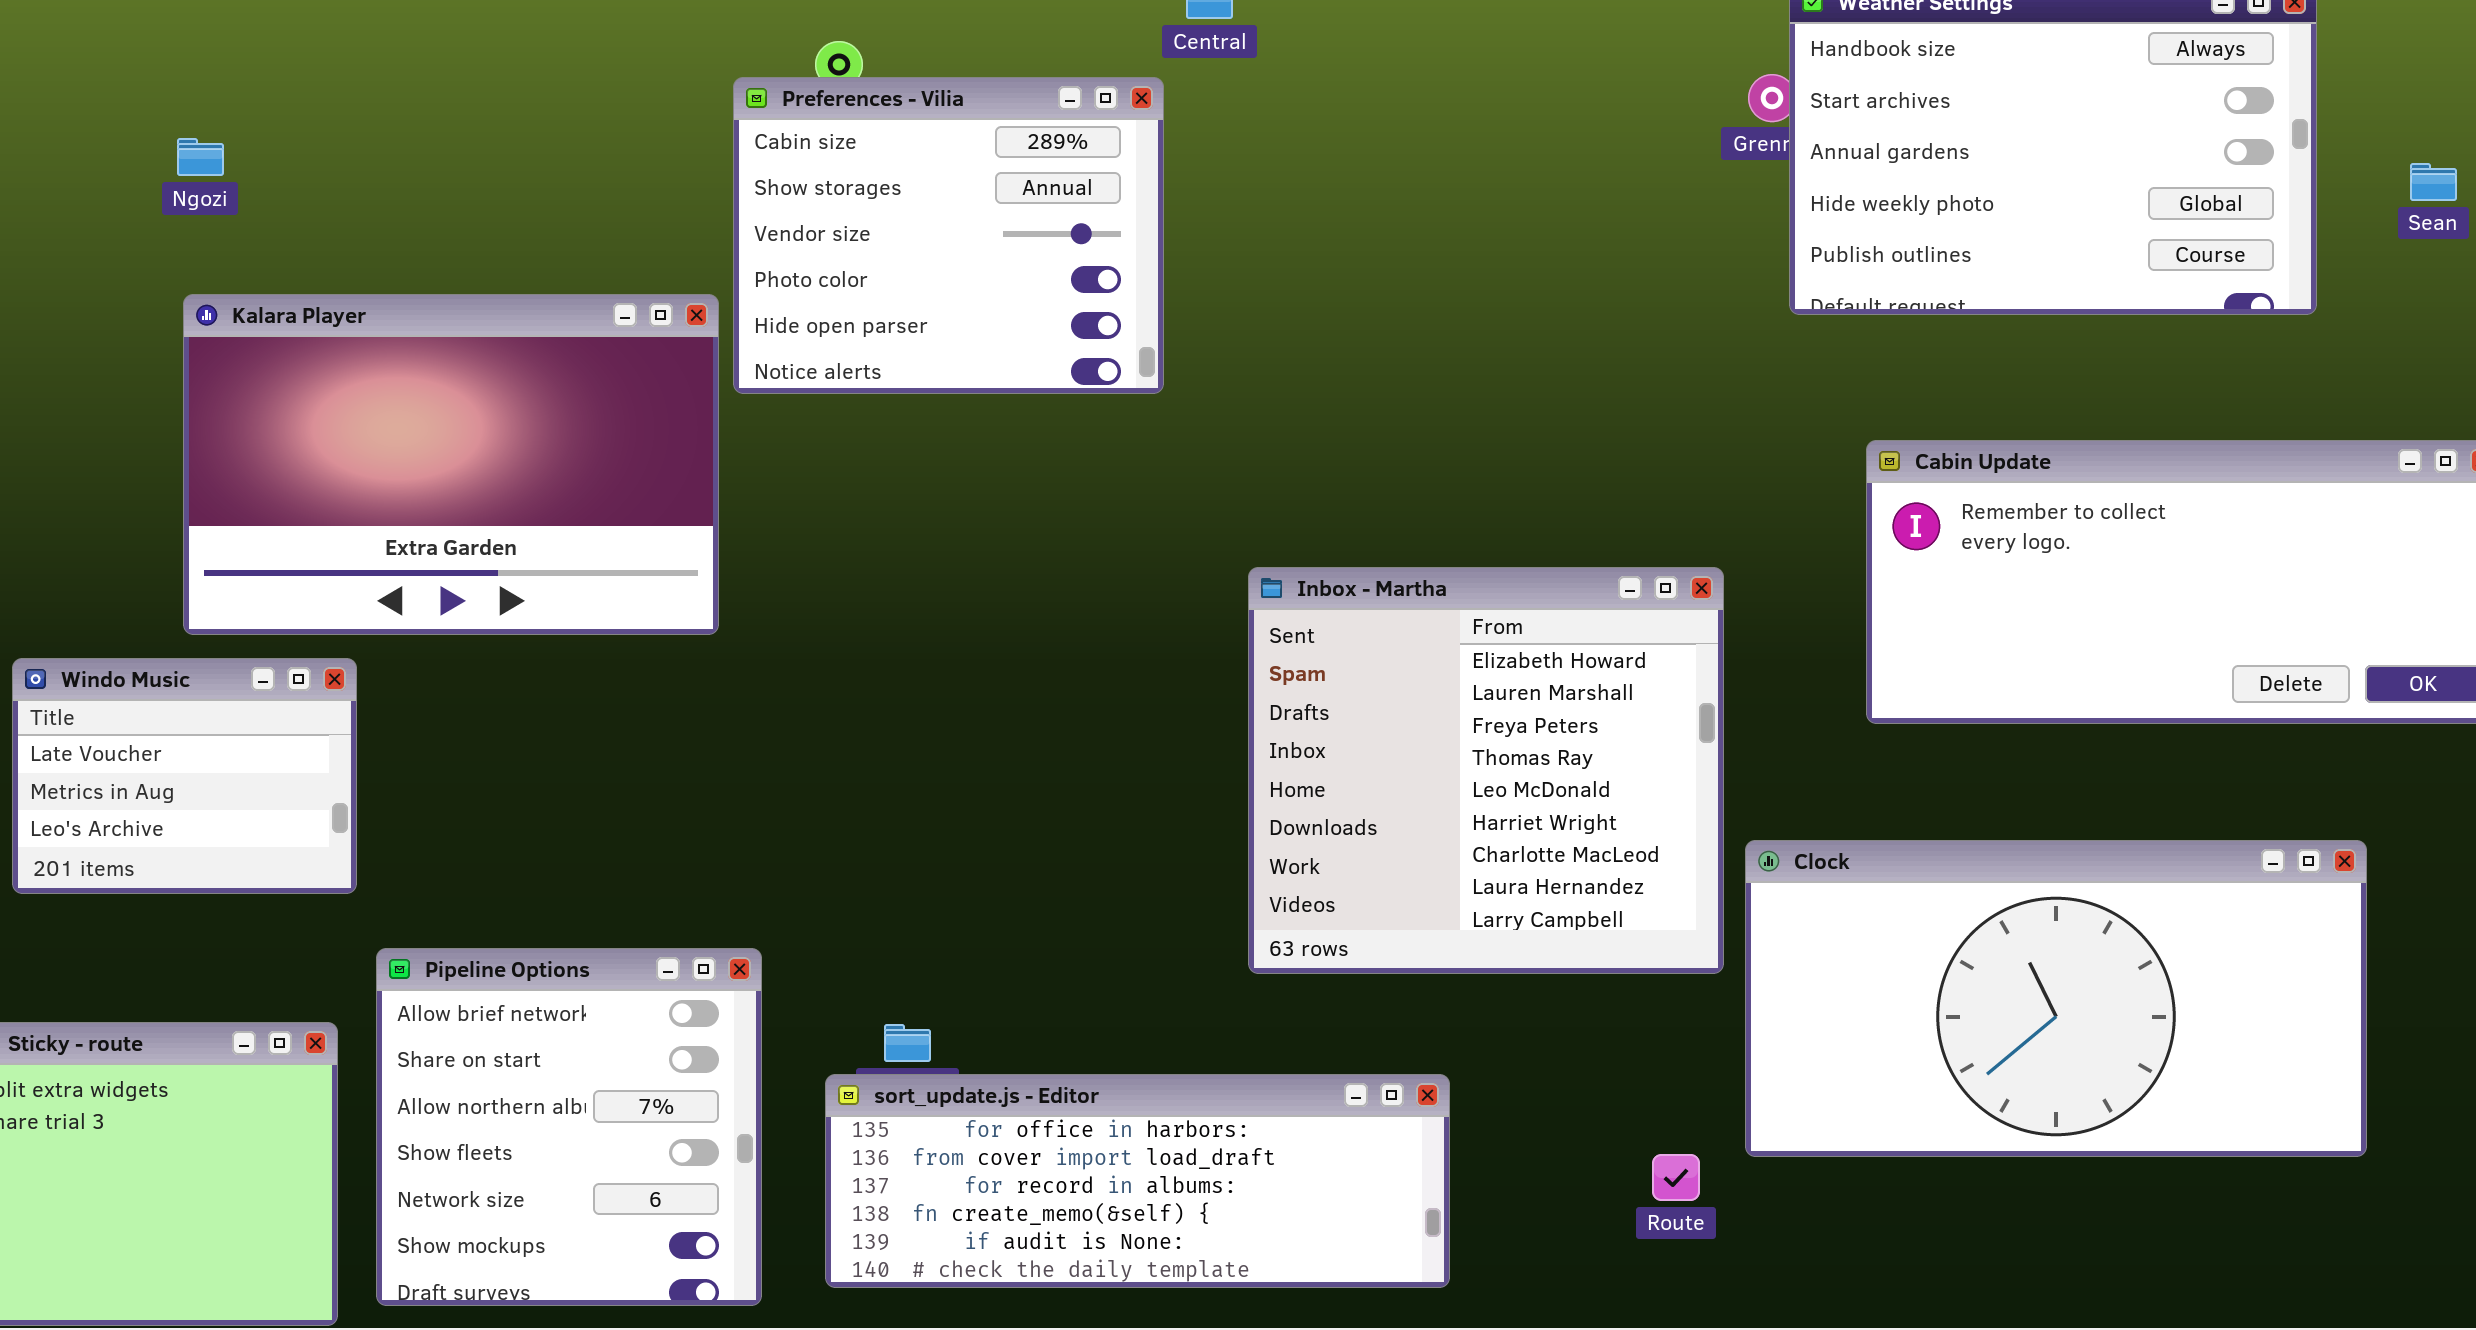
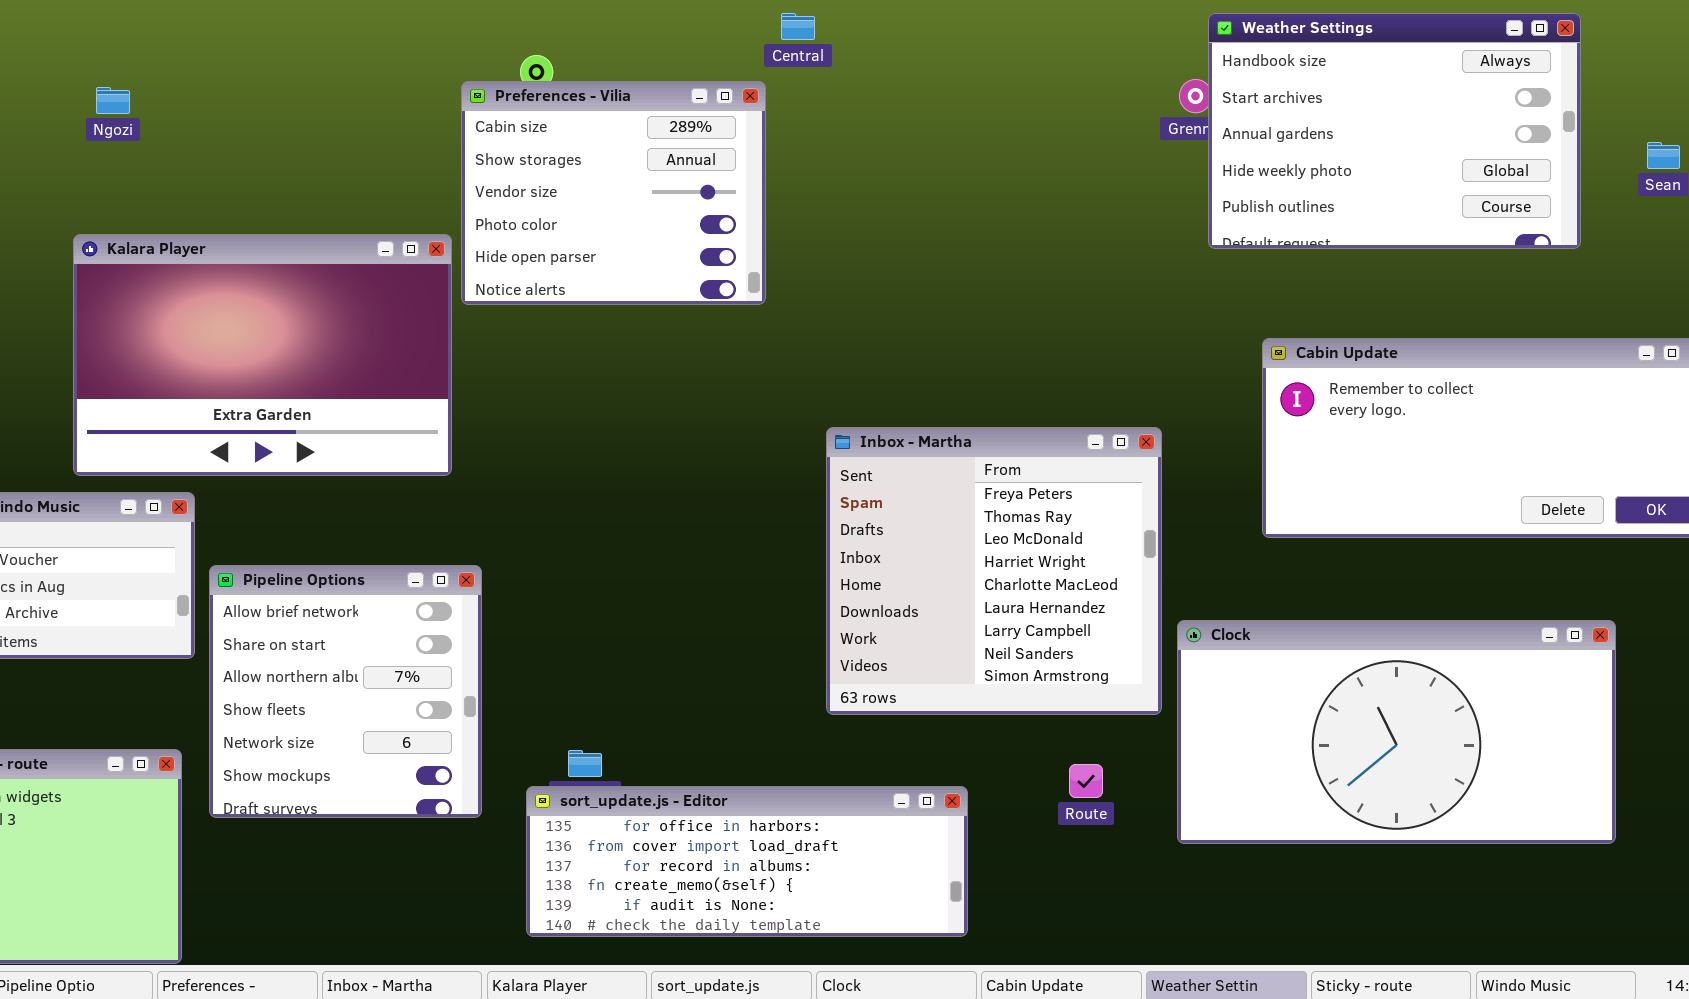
Ngozi: [177,138,224,176] -> [96,87,130,114], moved
Inbox - Martha: [1248,567,1724,974] -> [826,427,1162,715], scrolled down 2 rows
Pipeline Options: [376,948,762,1306] -> [209,565,482,818], moved
Route: [1652,1154,1700,1201] -> [1069,764,1103,798], moved

